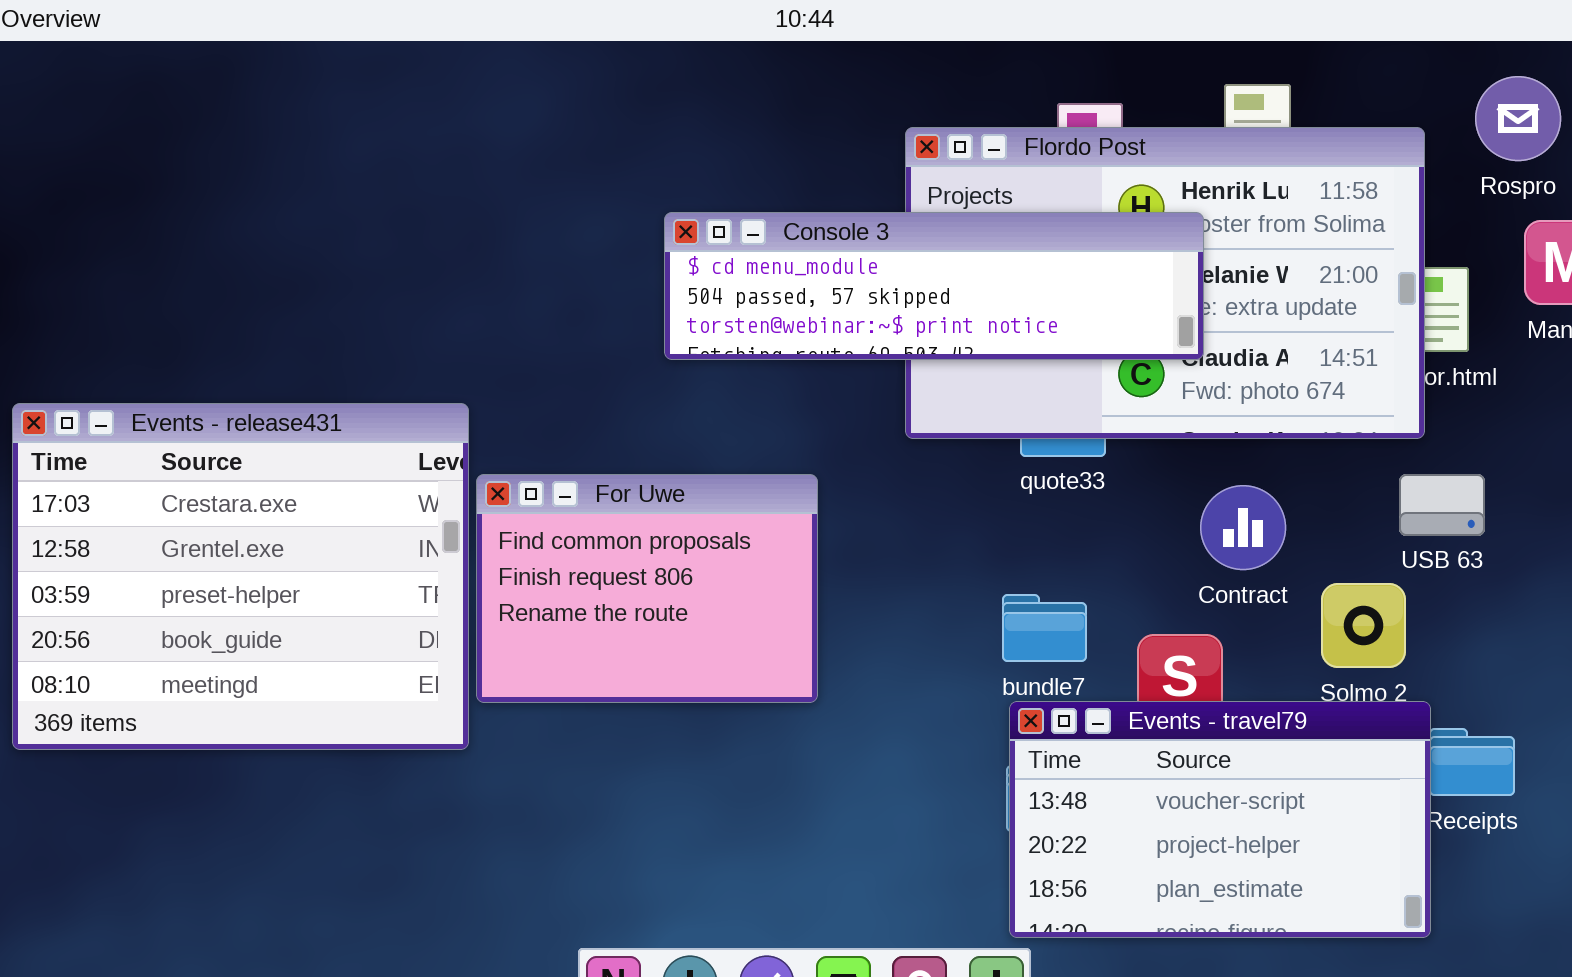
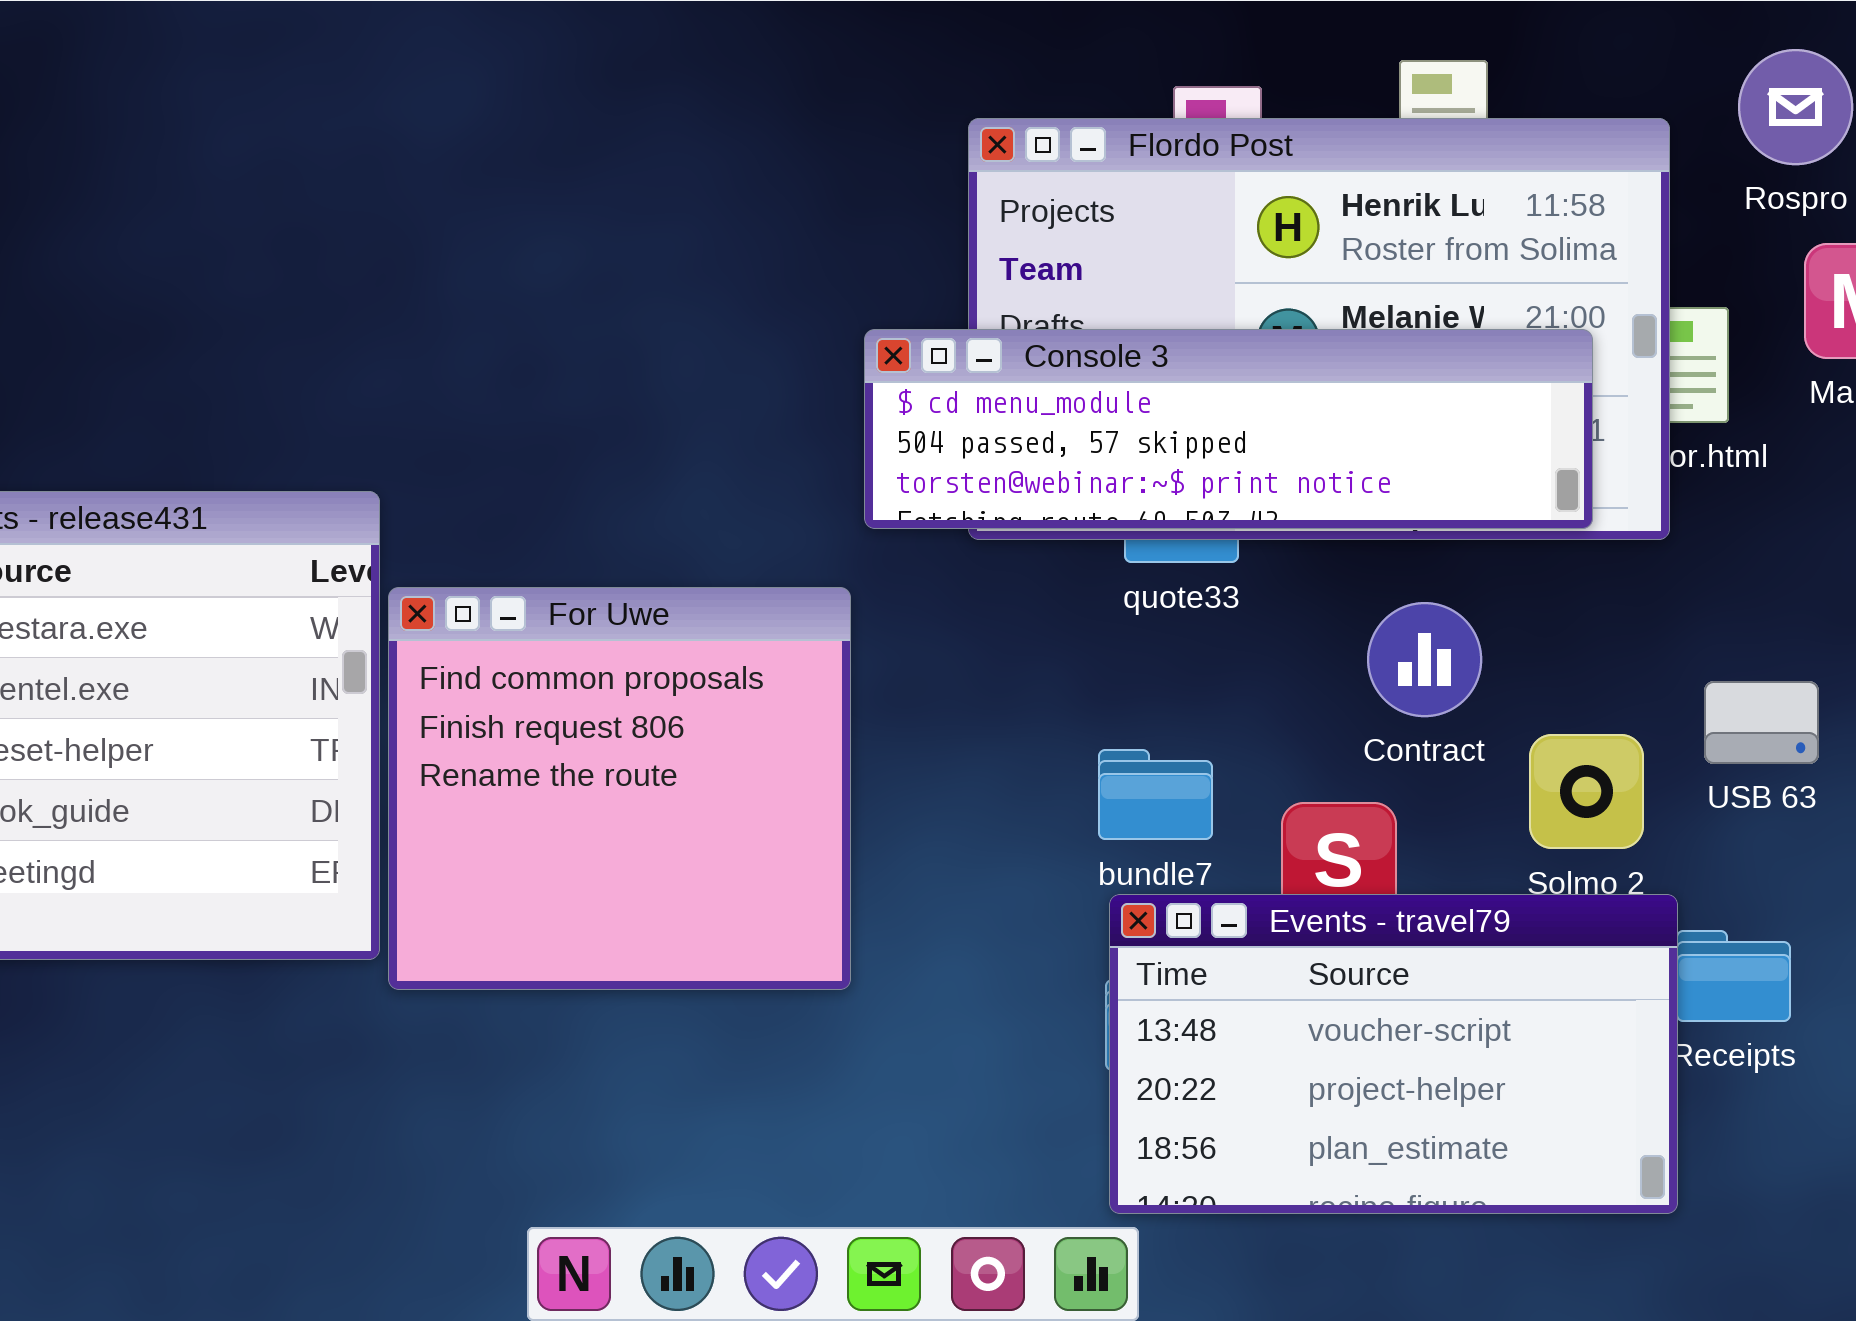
Console 3: [664,212,1204,360] -> [864,329,1593,529], moved
For Uwe: [476,474,818,703] -> [388,587,851,990], resized
USB 63: [1399,474,1485,536] -> [1704,681,1819,764], moved

